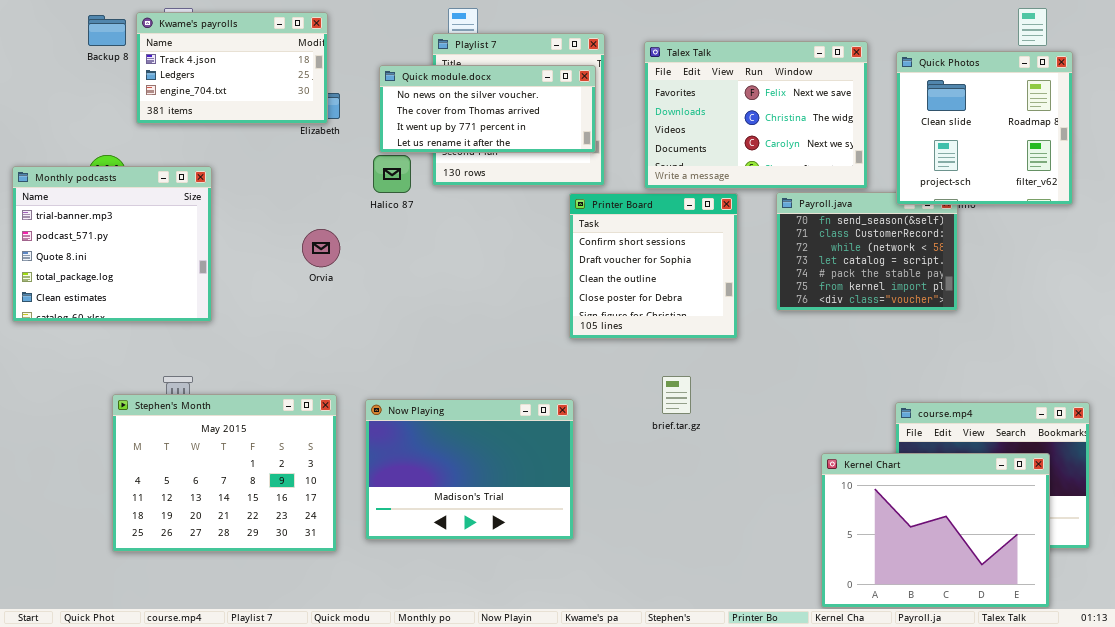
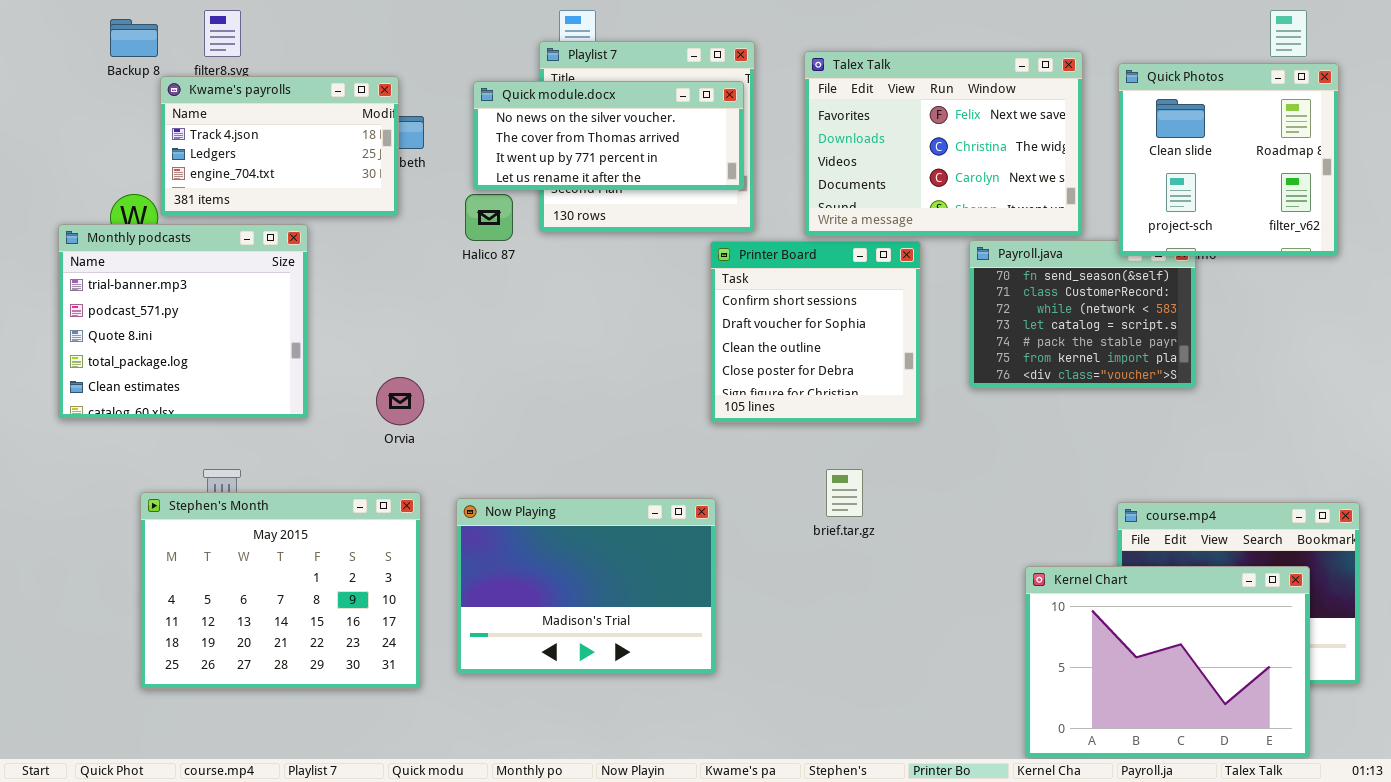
Kwame's payrolls: [136,12,328,124] -> [160,76,399,216], moved
Monthly podcasts: [12,166,212,322] -> [58,224,308,419], moved
Orvia: [302,229,340,267] -> [376,377,424,425], moved

